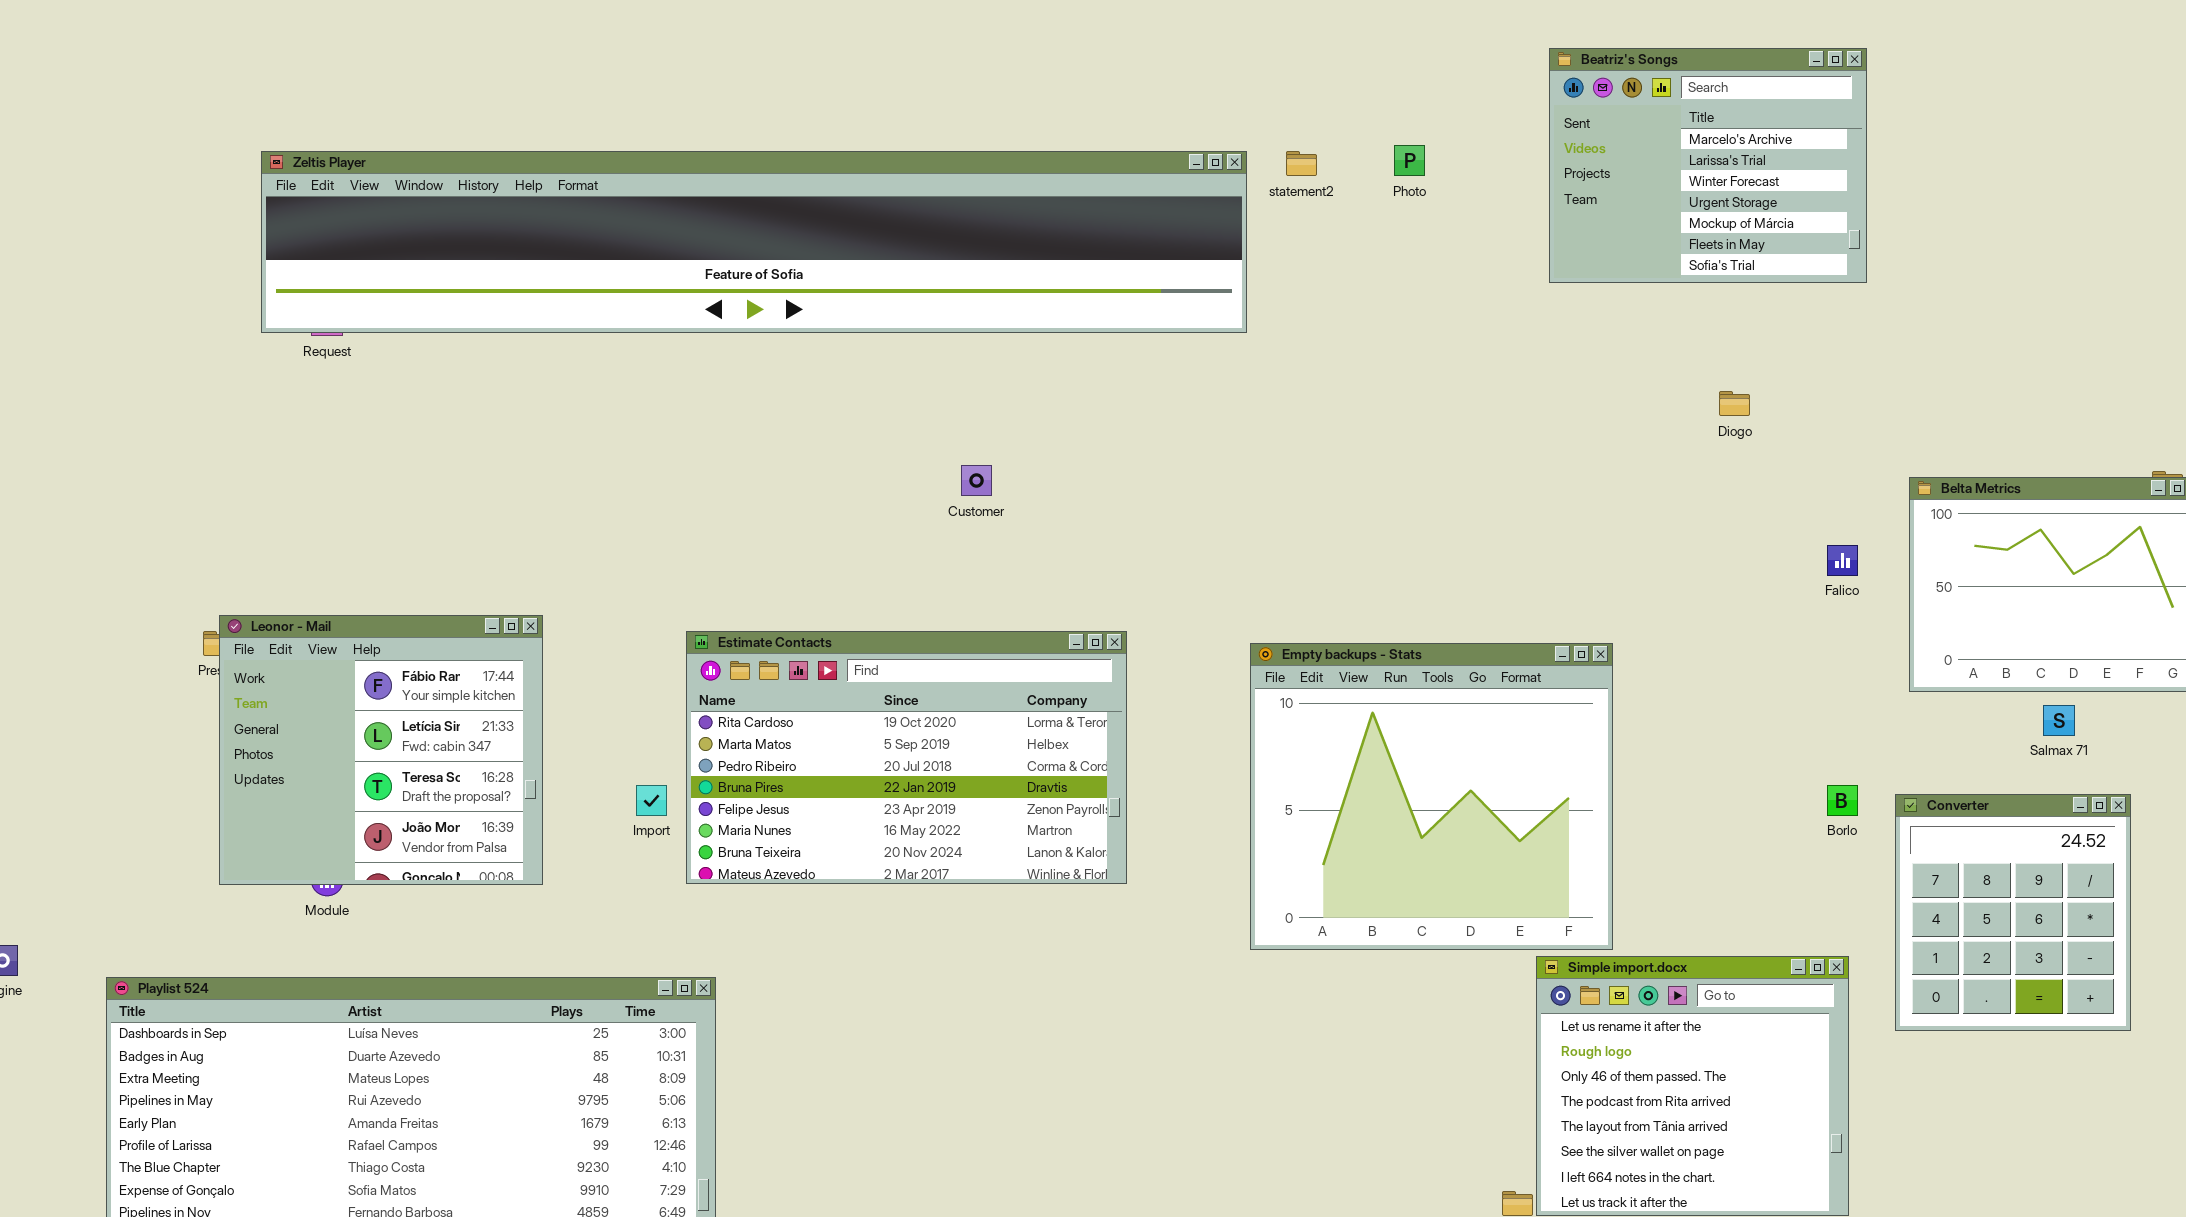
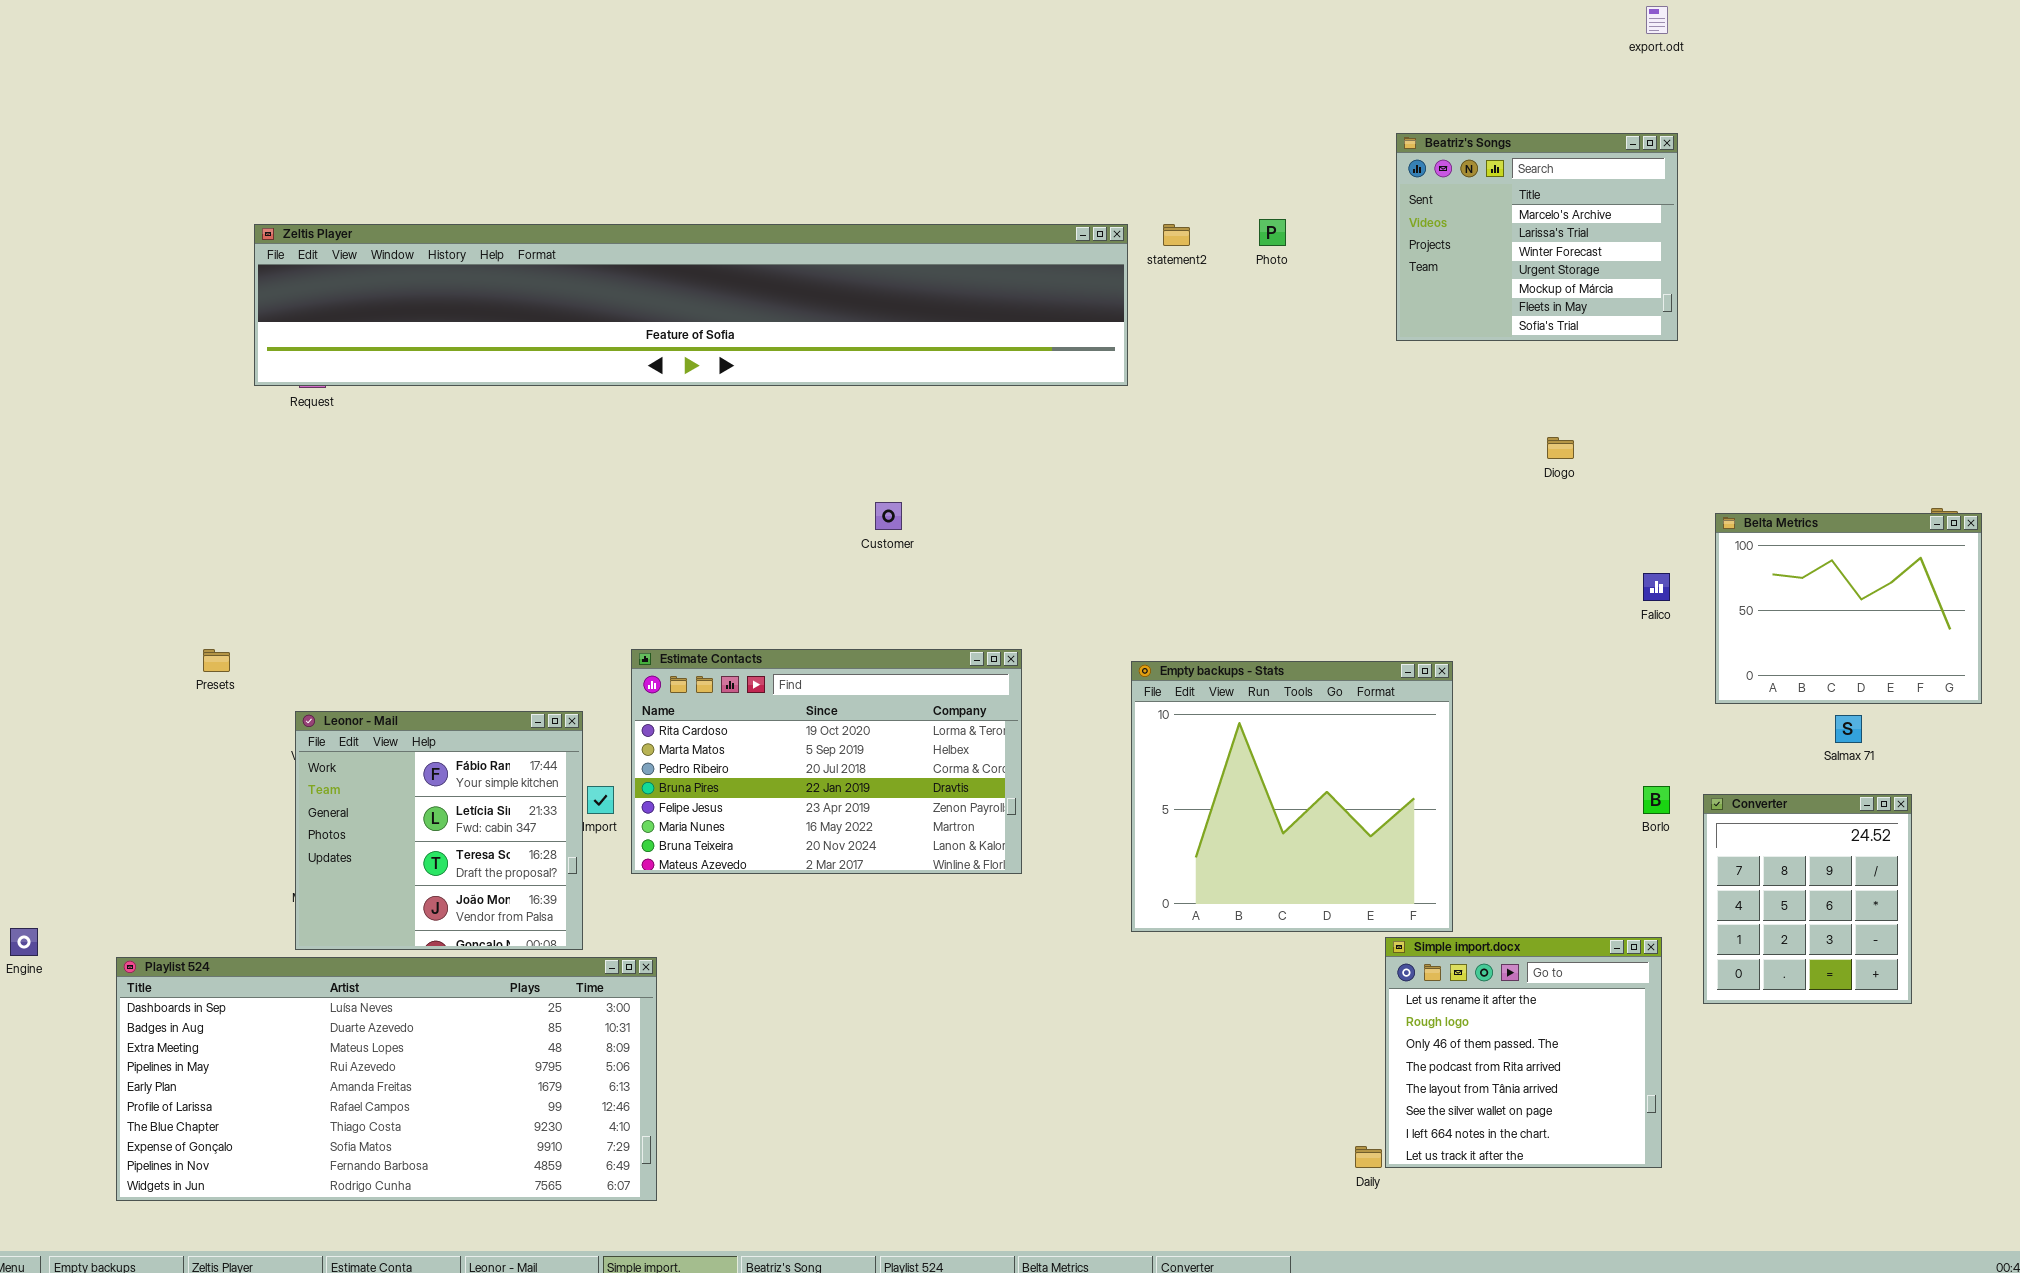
Leonor - Mail: [219,615,543,885] -> [295,711,583,950], moved

